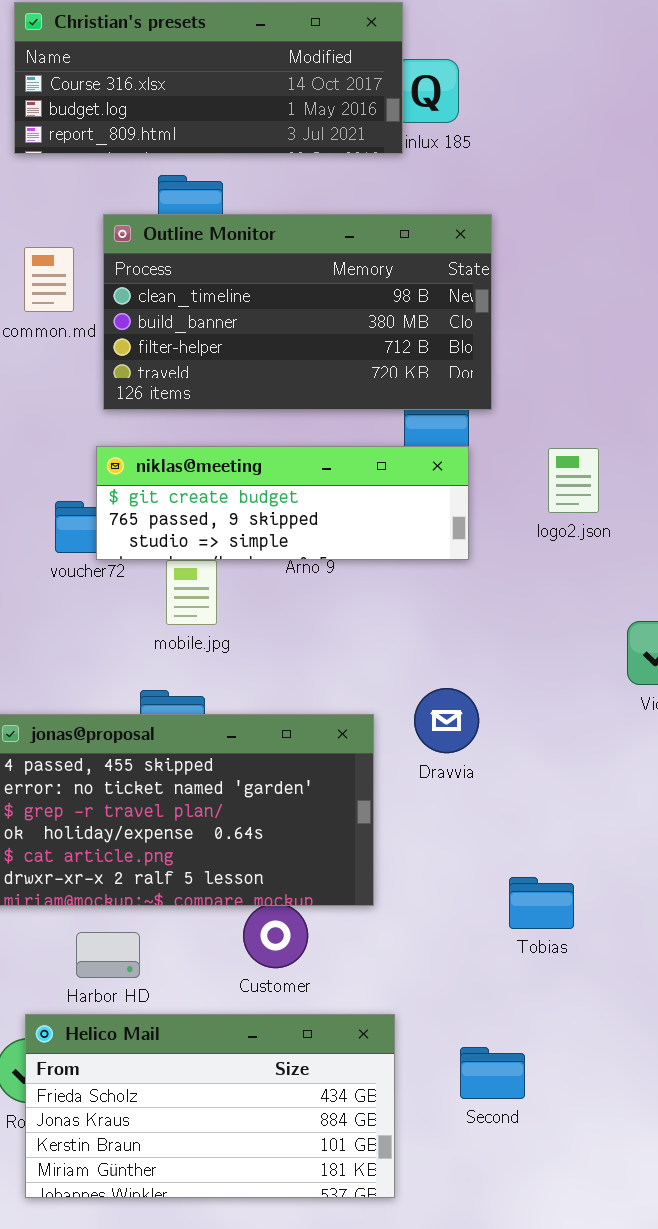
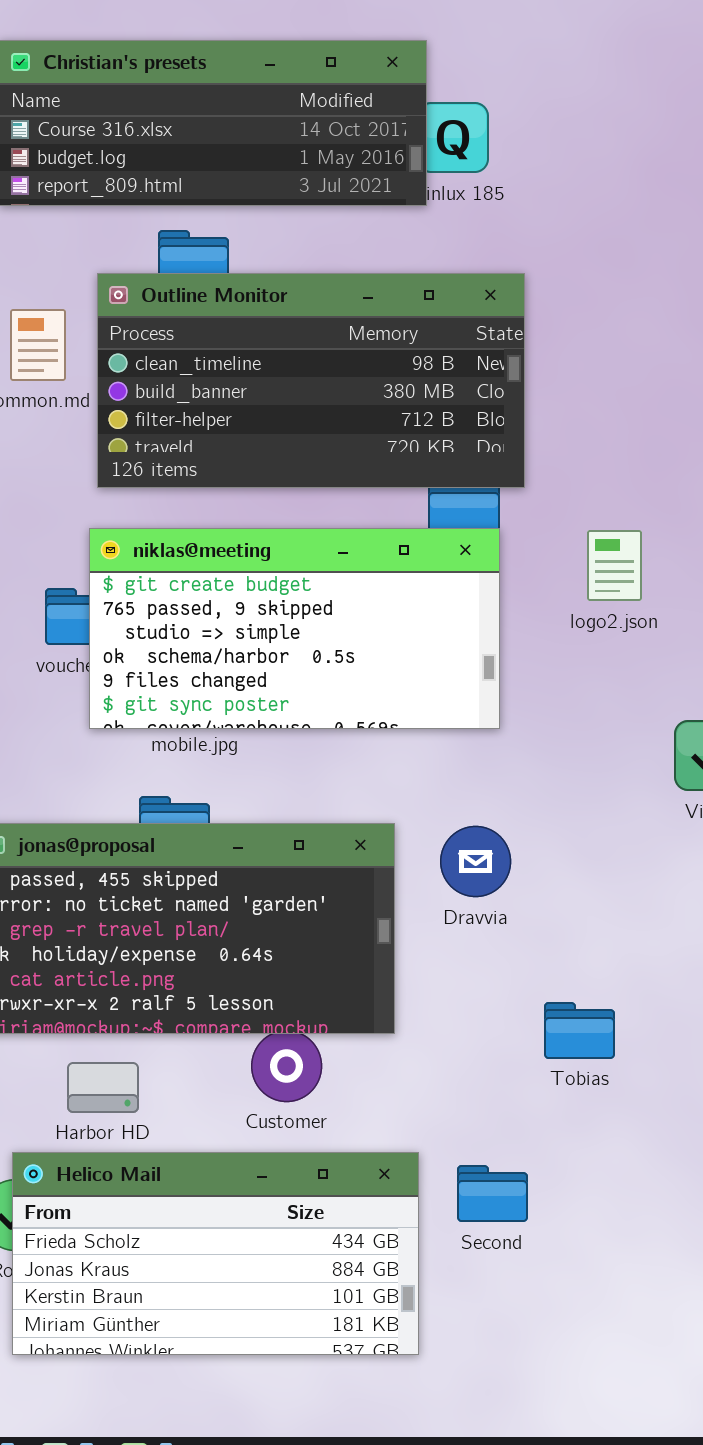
niklas@meeting: [96,446,469,560] -> [89,528,500,729], resized
Dravvia: [414,688,479,753] -> [440,826,511,897], moved
Second: [460,1047,525,1099] -> [457,1165,528,1222], moved

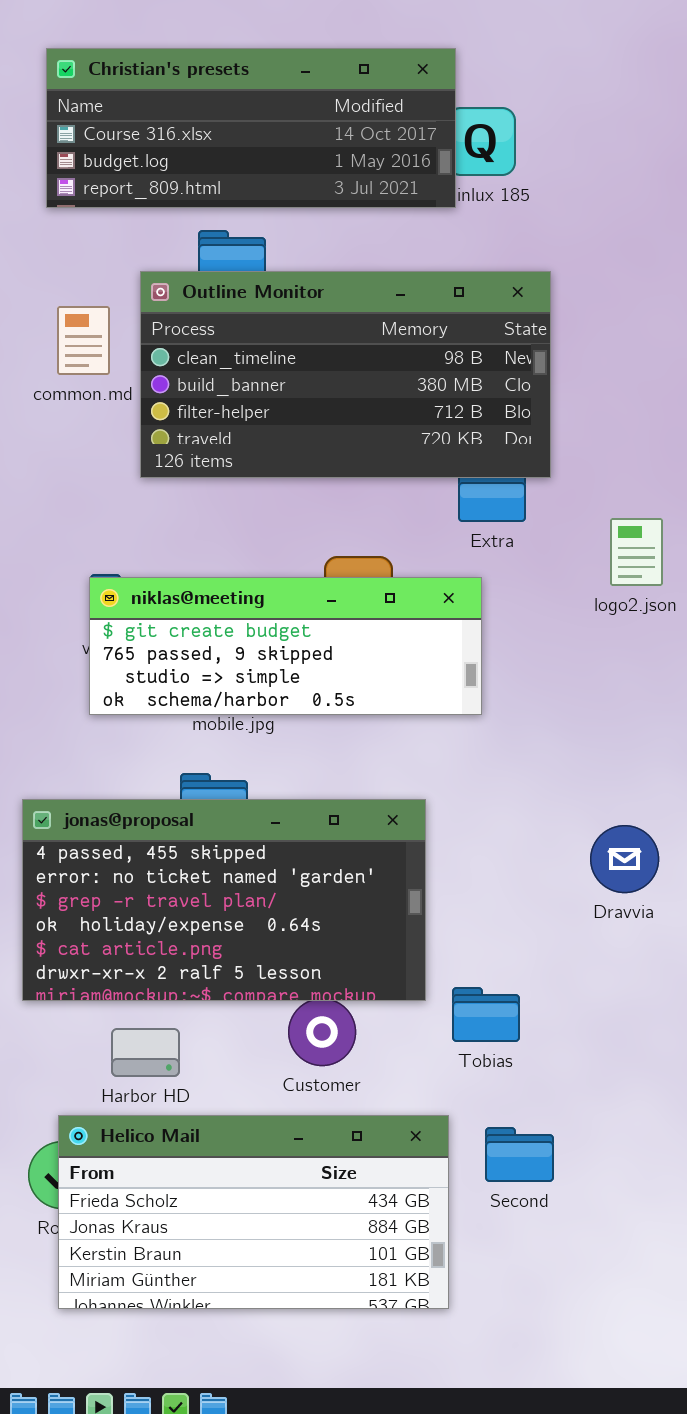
niklas@meeting: [89,528,500,729] -> [89,577,482,715], moved, resized
Dravvia: [440,826,511,897] -> [590,825,659,893], moved
Tobias: [544,1002,615,1059] -> [452,987,520,1042], moved

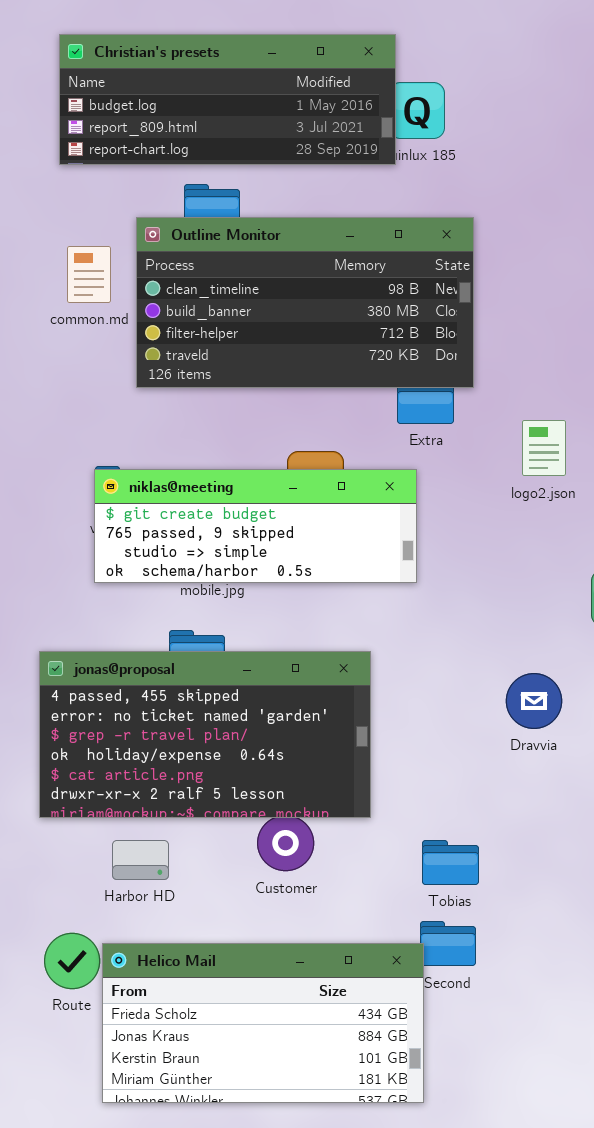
Christian's presets: [46,48,456,208] -> [59,34,396,165], scrolled down 1 row
Tobias: [452,987,520,1042] -> [422,840,479,885], moved
Helico Mail: [58,1115,449,1309] -> [102,943,424,1103], moved

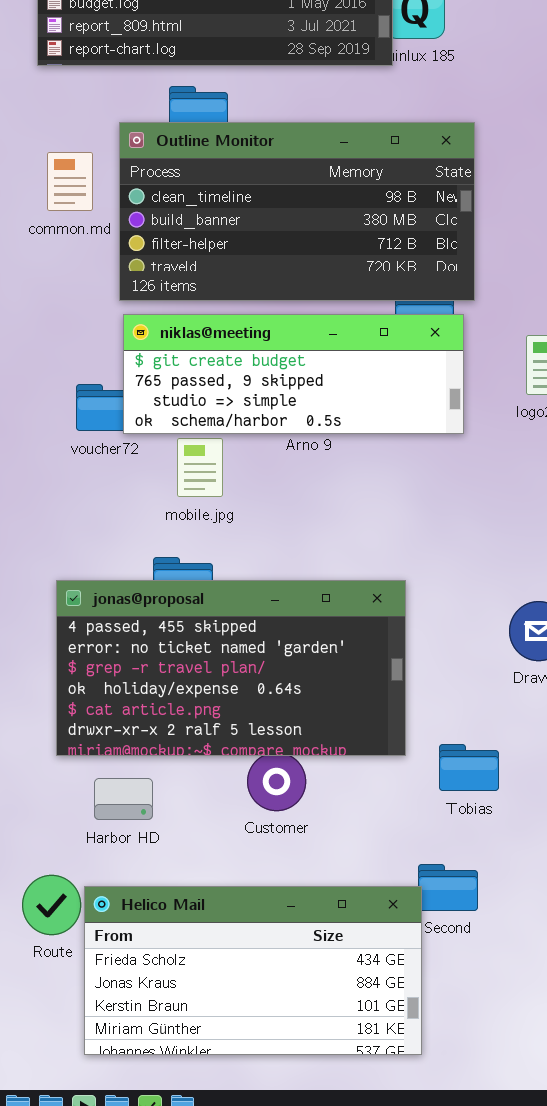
niklas@meeting: [94,469,417,583] -> [123,314,464,434], moved
jonas@proposal: [39,651,371,818] -> [56,580,406,756], moved
Tobias: [422,840,479,885] -> [439,744,499,791], moved

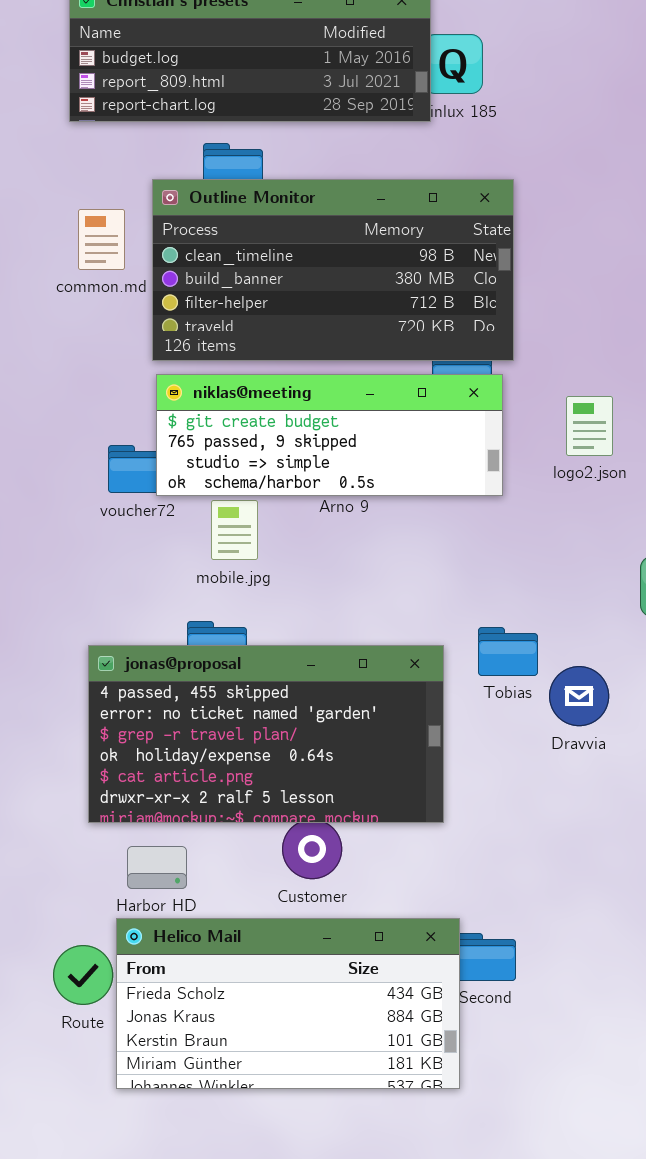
Tobias: [439,744,499,791] -> [478,627,538,676], moved
Helico Mail: [84,886,422,1055] -> [116,918,460,1089], moved

